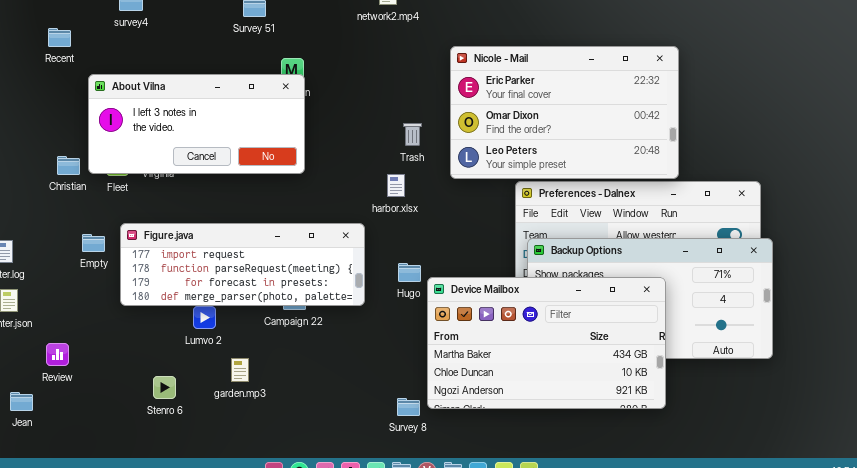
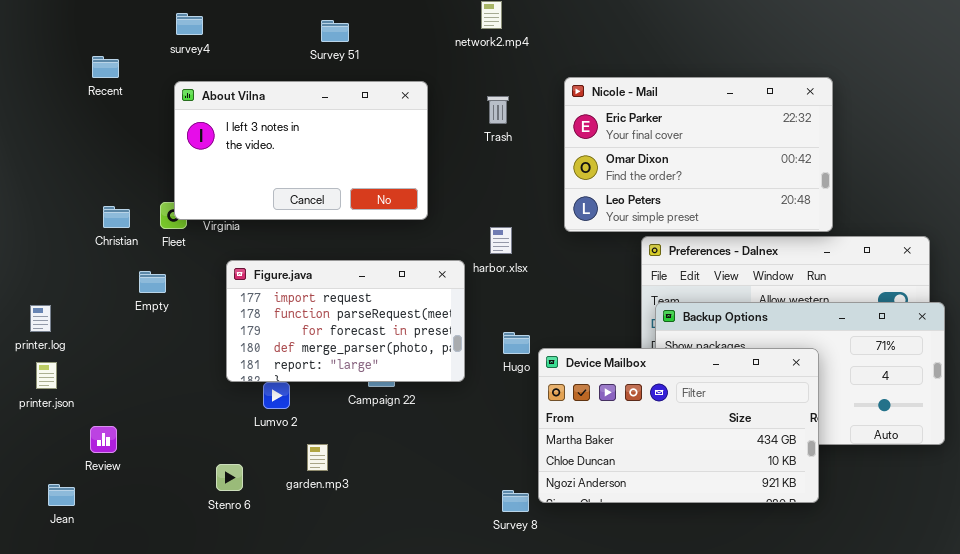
About Vilna: [88,74,305,174] -> [174,81,428,220], moved, resized
Trash: [403,123,422,146] -> [487,96,509,124], moved
Figure.java: [120,223,365,306] -> [226,260,465,382], resized
Empty: [82,234,105,252] -> [139,271,166,293], moved

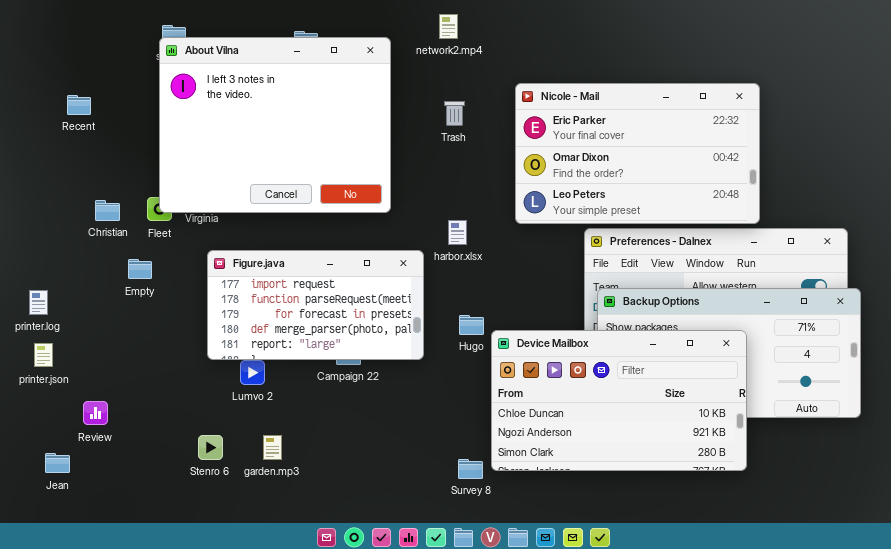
Recent: [92,56,119,78] -> [67,95,91,115], moved
About Vilna: [174,81,428,220] -> [159,37,391,213], resized
Device Mailbox: [538,348,819,503] -> [491,330,747,471], scrolled down 1 row
garden.mp3: [307,444,328,471] -> [263,435,282,460], moved

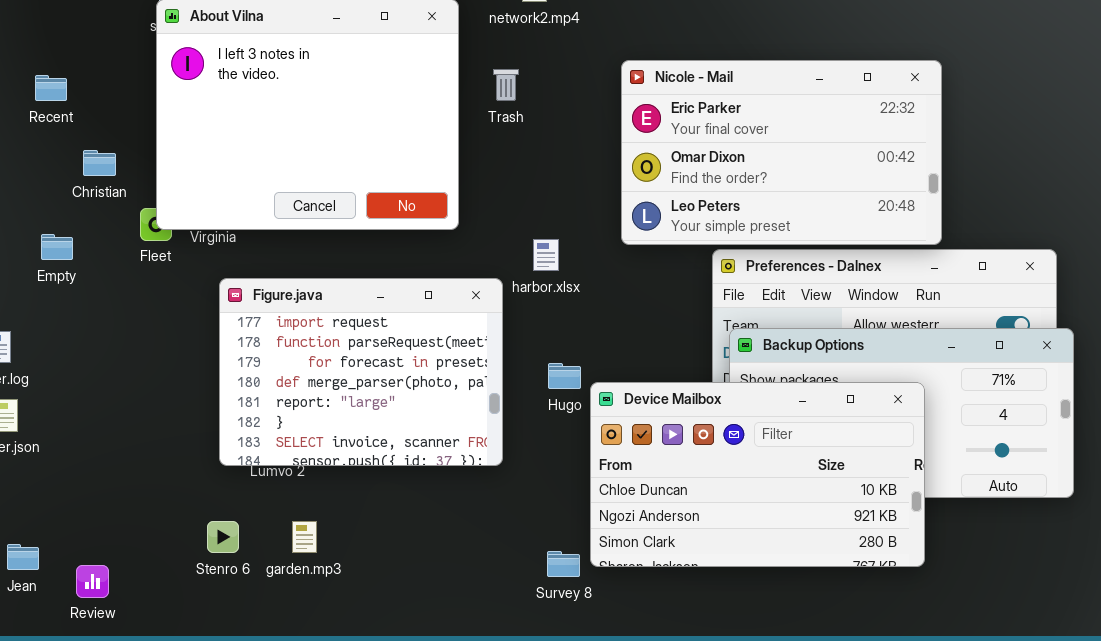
Trash: [444,101,465,126] -> [493,69,519,101], moved
Christian: [95,200,120,221] -> [83,150,116,176], moved
Figure.java: [207,250,424,360] -> [219,278,503,466], resized
Empty: [128,259,152,279] -> [41,234,73,260], moved
Review: [83,401,108,425] -> [76,565,109,598], moved

